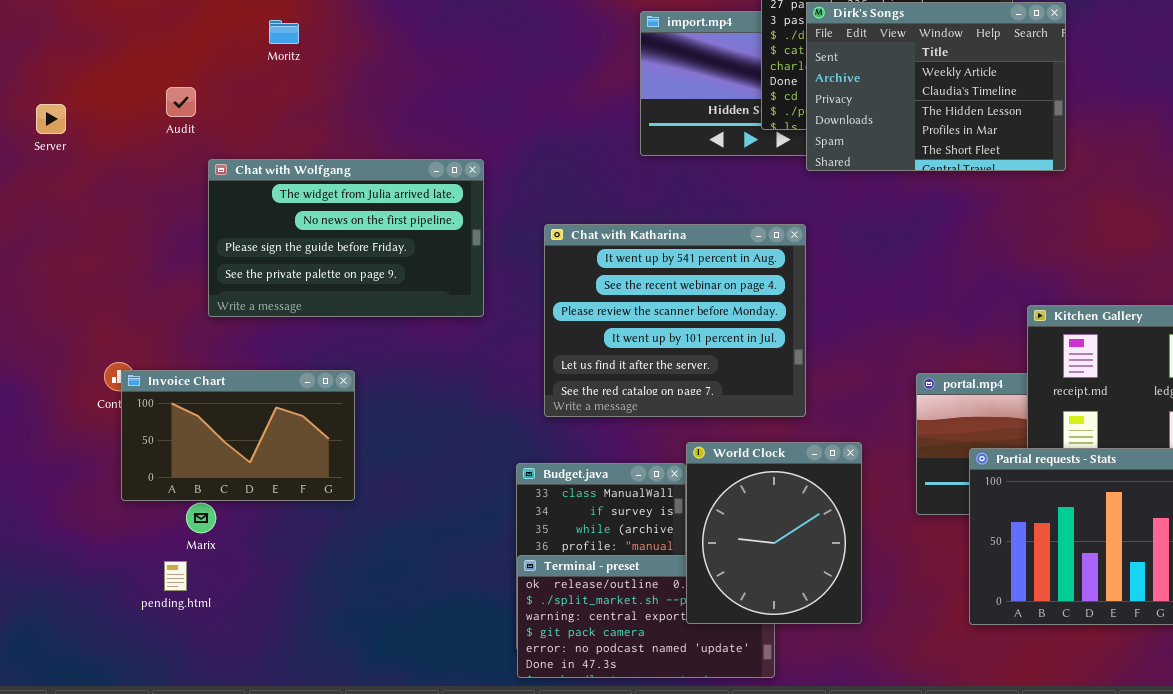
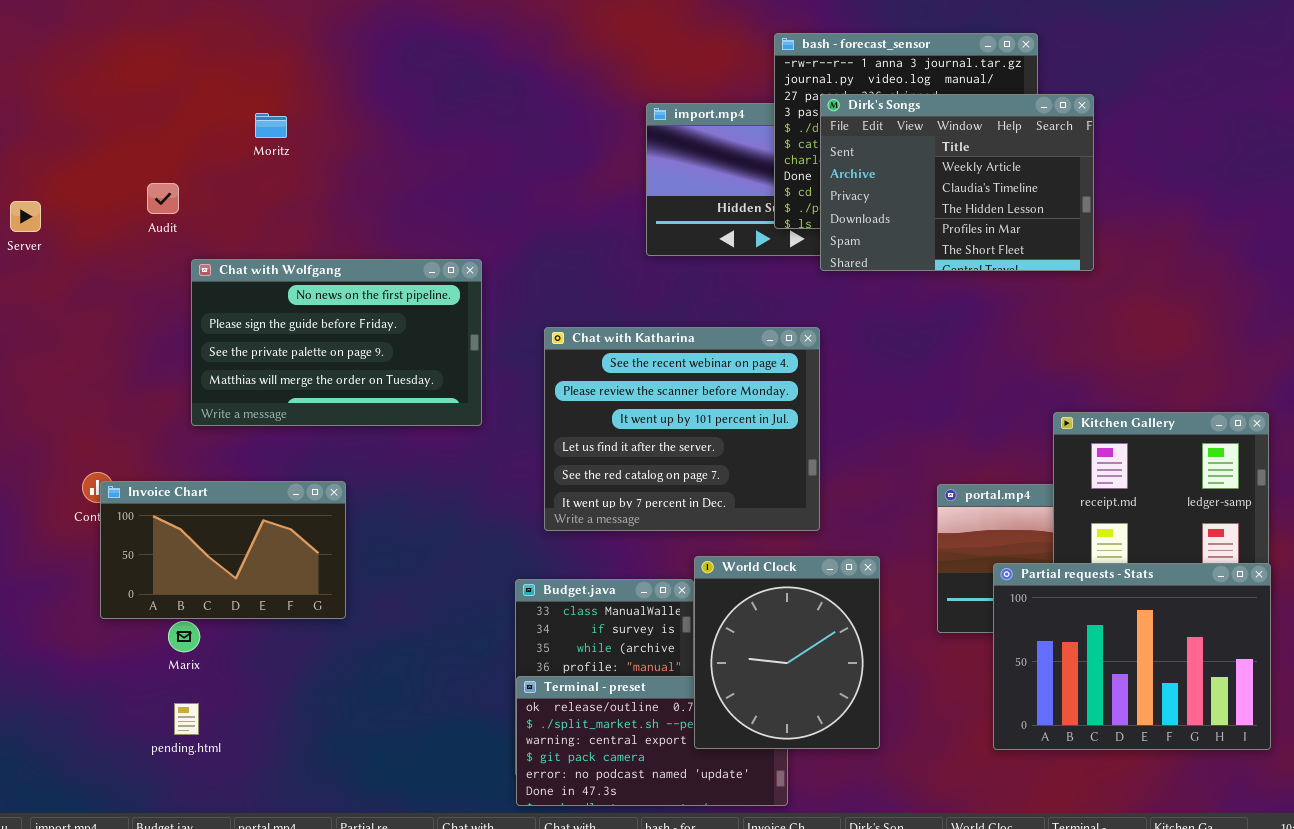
Chat with Wolfgang: [208,159,484,317] -> [191,259,482,426], scrolled down 1 row
Chat with Katharina: [544,224,806,417] -> [544,327,820,531], scrolled down 1 row
pending.html: [164,561,187,591] -> [174,703,199,735], moved

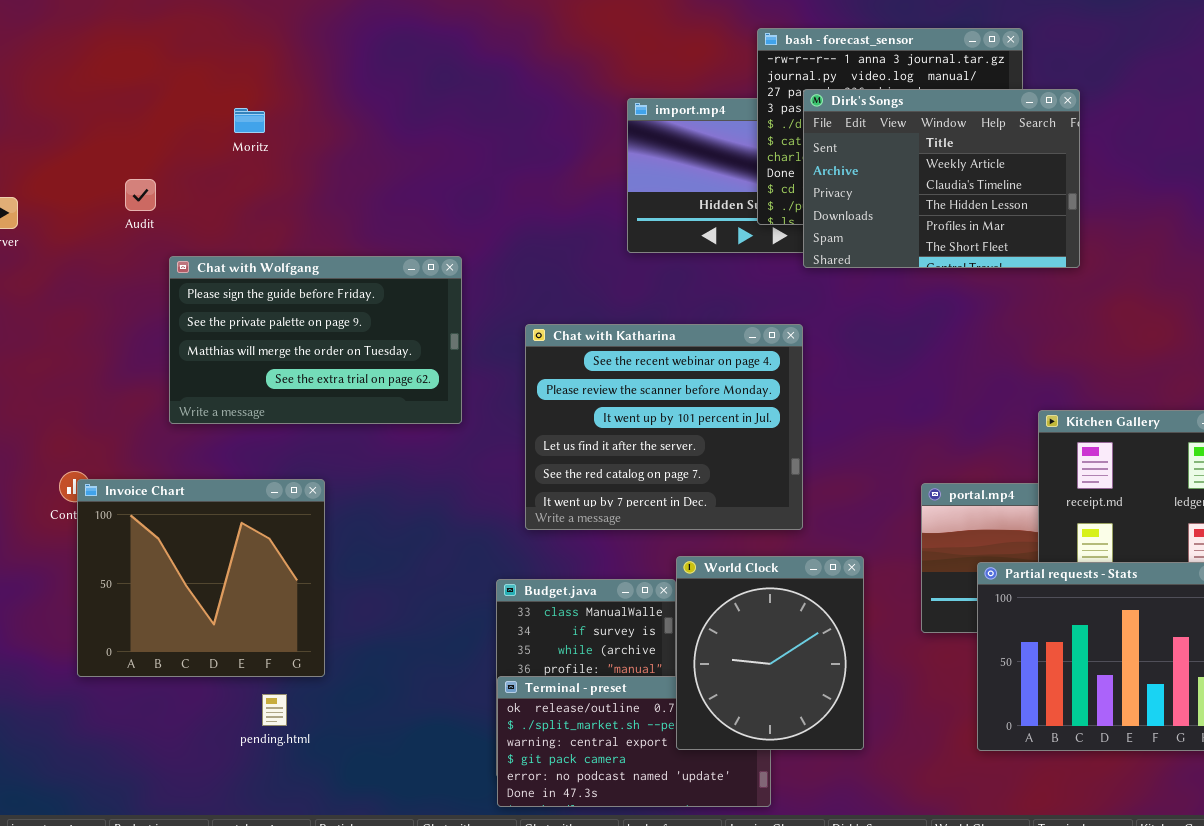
Chat with Wolfgang: [191,259,482,426] -> [169,256,462,424], scrolled down 1 row
Invoice Chart: [100,481,346,619] -> [77,479,325,677], resized
pending.html: [174,703,199,735] -> [262,694,287,726], moved

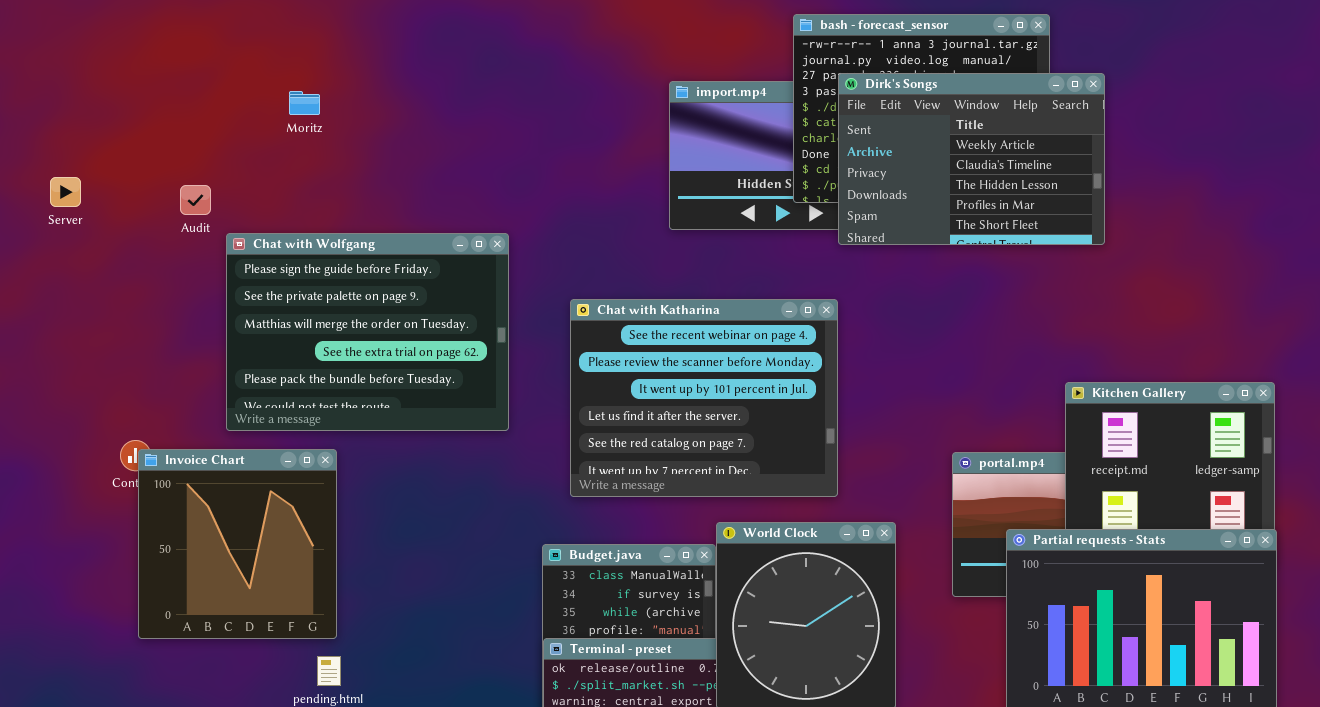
Audit: [125,179,156,211] -> [180,185,211,215], moved
Chat with Wolfgang: [169,256,462,424] -> [226,233,509,431], resized
Invoice Chart: [77,479,325,677] -> [138,449,337,639], resized

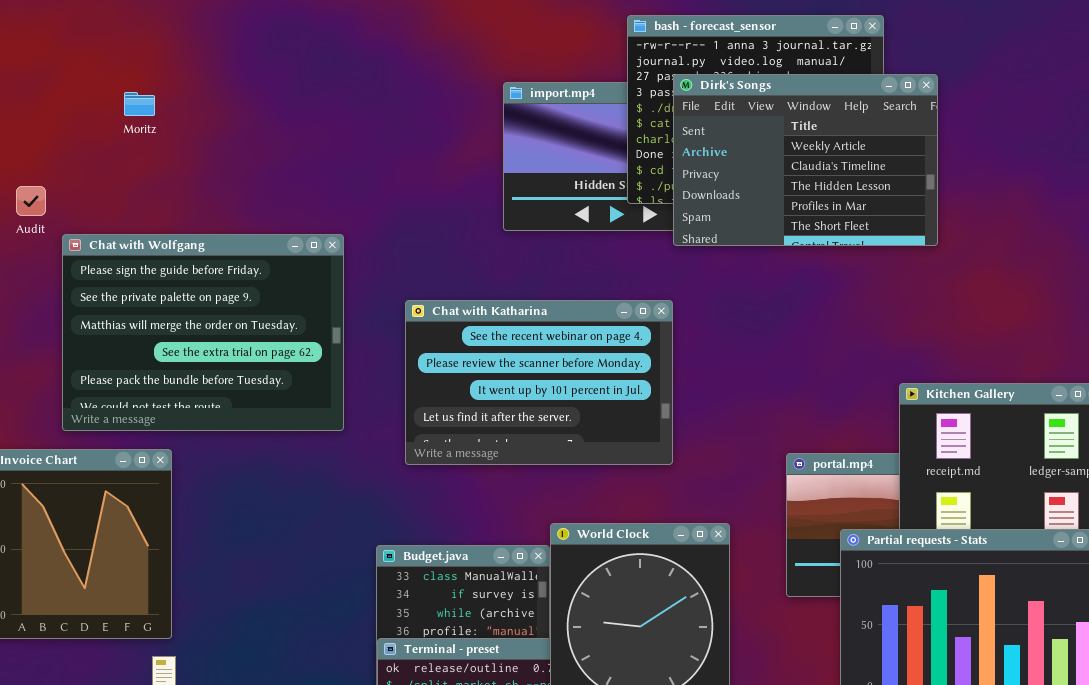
Chat with Katharina: [570,299,838,497] -> [405,300,673,465], resized

